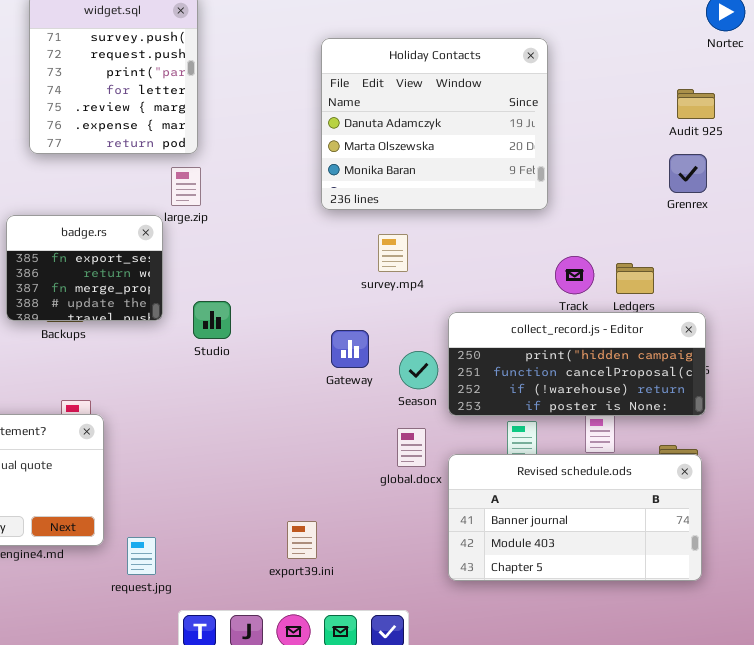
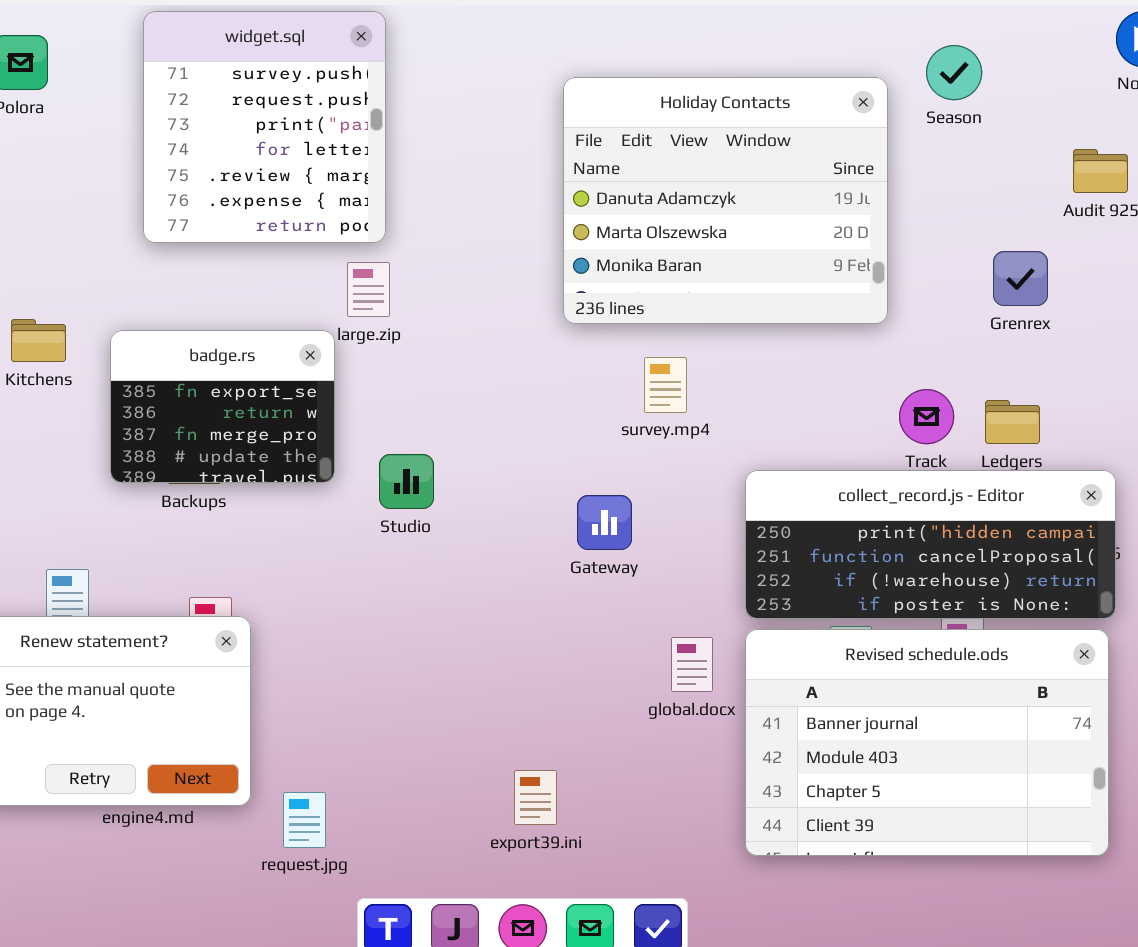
Grenrex: [669,154,707,193] -> [993,251,1048,306], moved
Season: [399,351,438,389] -> [926,45,982,100], moved
Revised schedule.ods: [448,454,702,581] -> [745,629,1109,856], resized

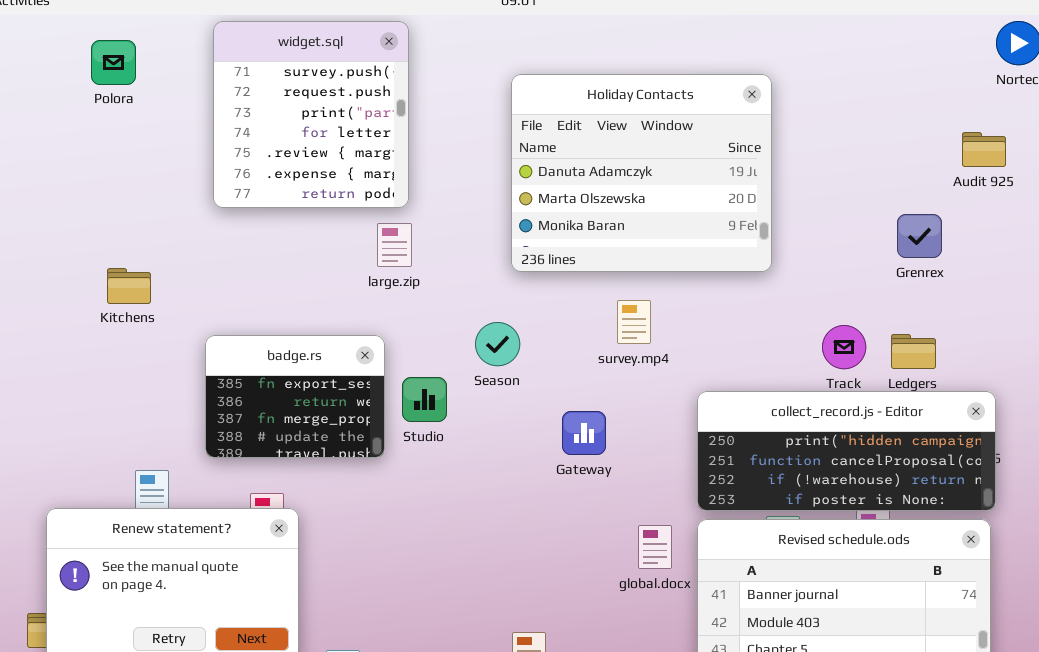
Season: [926,45,982,100] -> [475,322,520,366], moved
Holiday Contacts: [563,77,888,324] -> [511,74,772,272], moved
badge.rs: [110,330,335,483] -> [205,335,385,458], moved

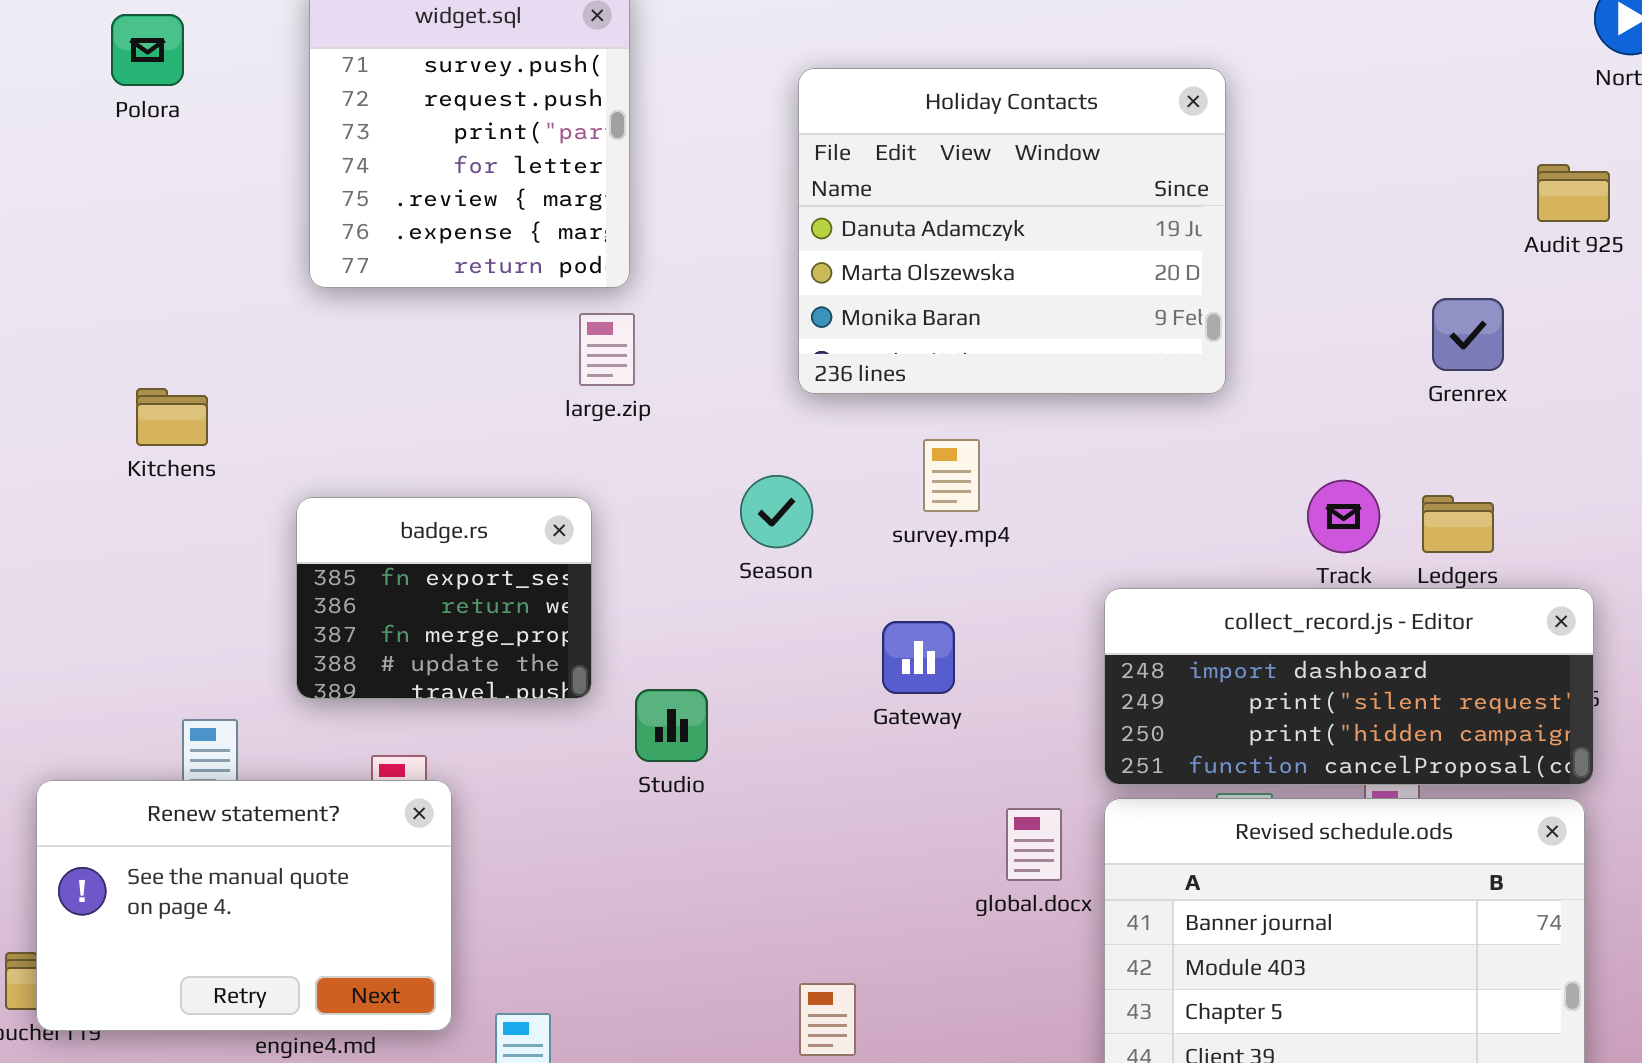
survey.mp4: [617,300,651,344] -> [923,439,980,512], moved
Studio: [402,377,447,422] -> [635,689,708,762], moved
collect_record.js - Editor: [697,391,996,511] -> [1104,588,1594,785], scrolled up 2 rows

